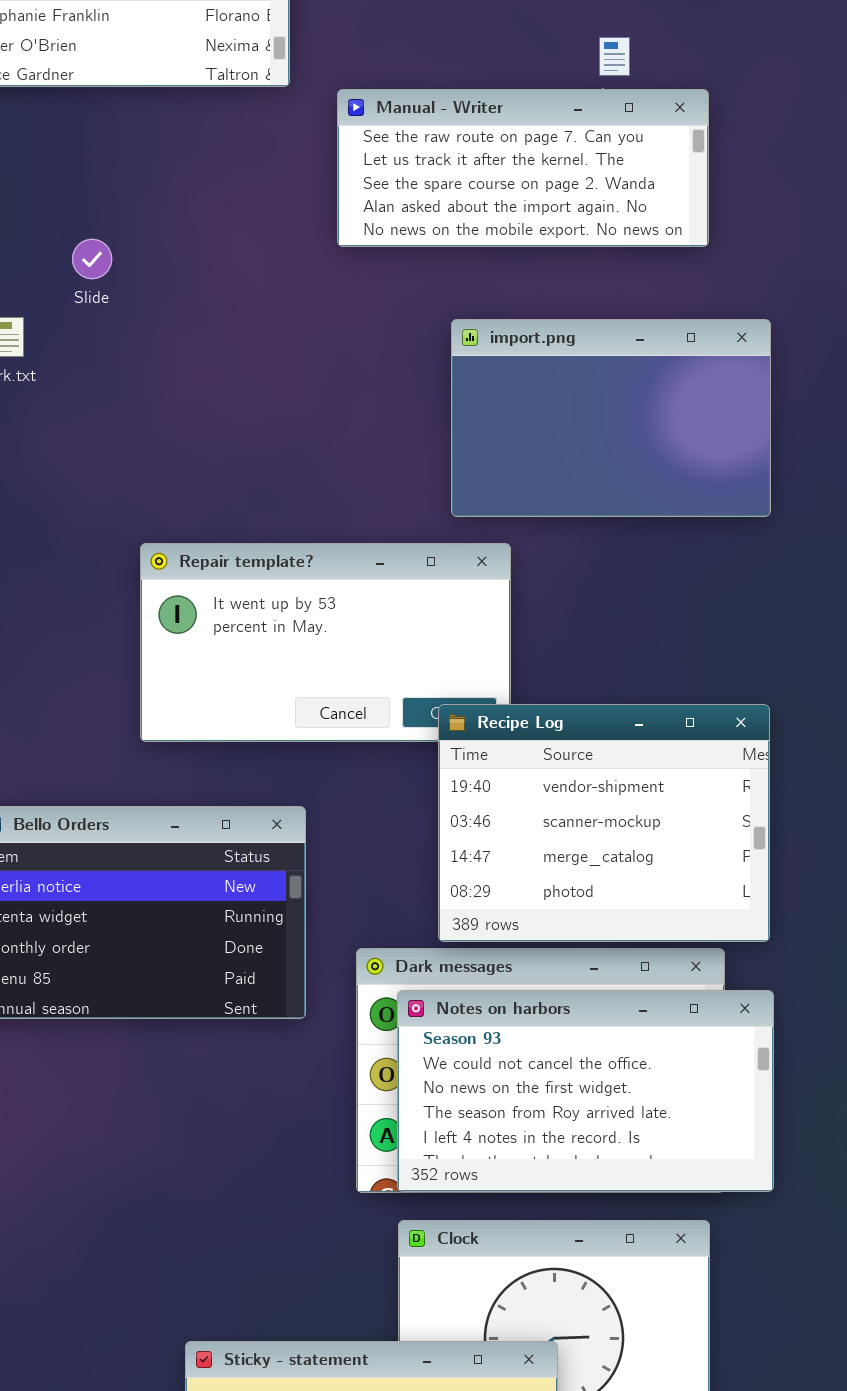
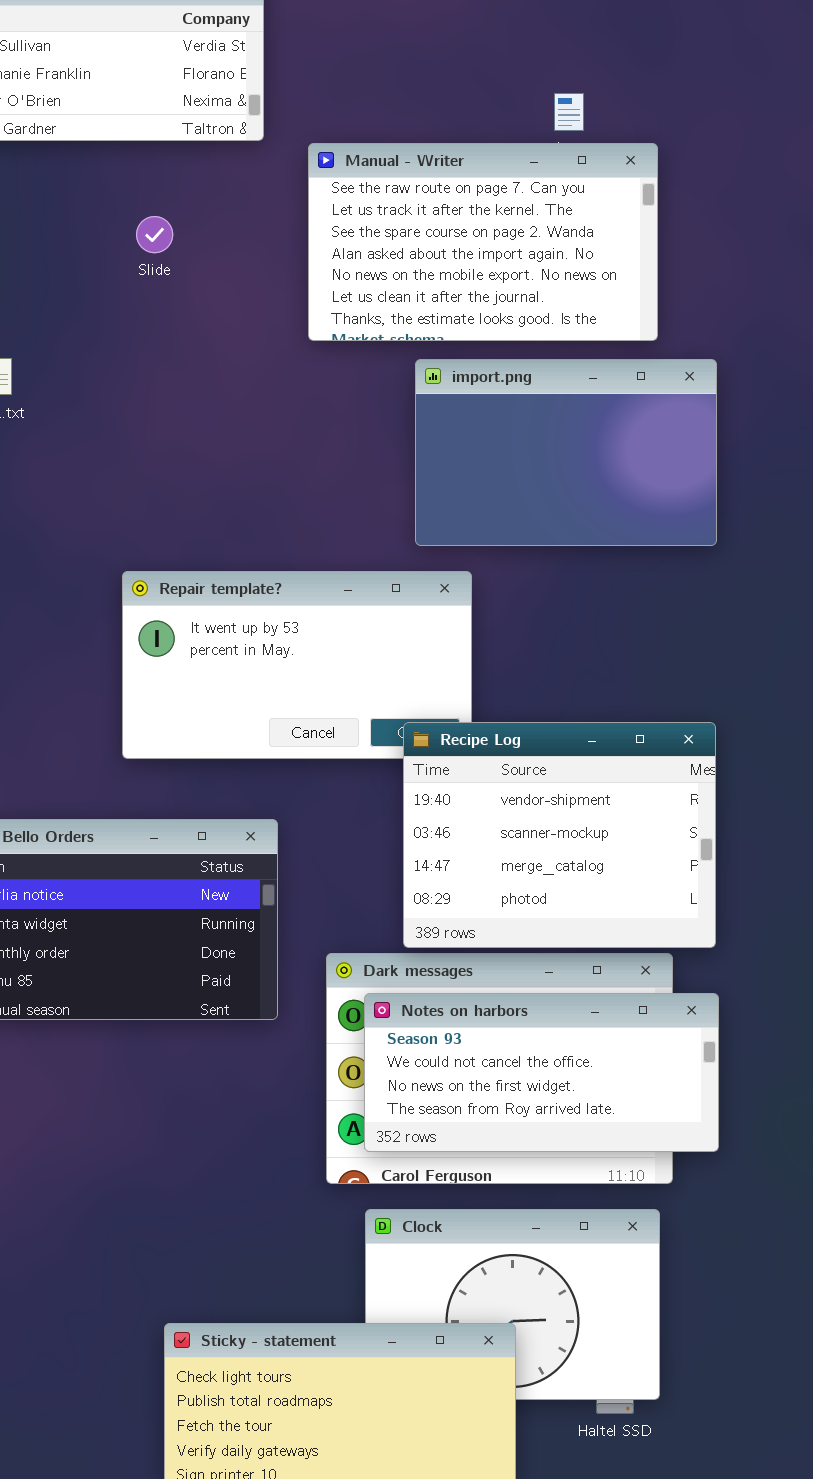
Manual - Writer: [337,89,709,247] -> [308,143,658,341], resized
Slide: [72,239,112,279] -> [136,216,173,253], moved
Notes on harbors: [397,990,774,1192] -> [364,993,719,1152], resized

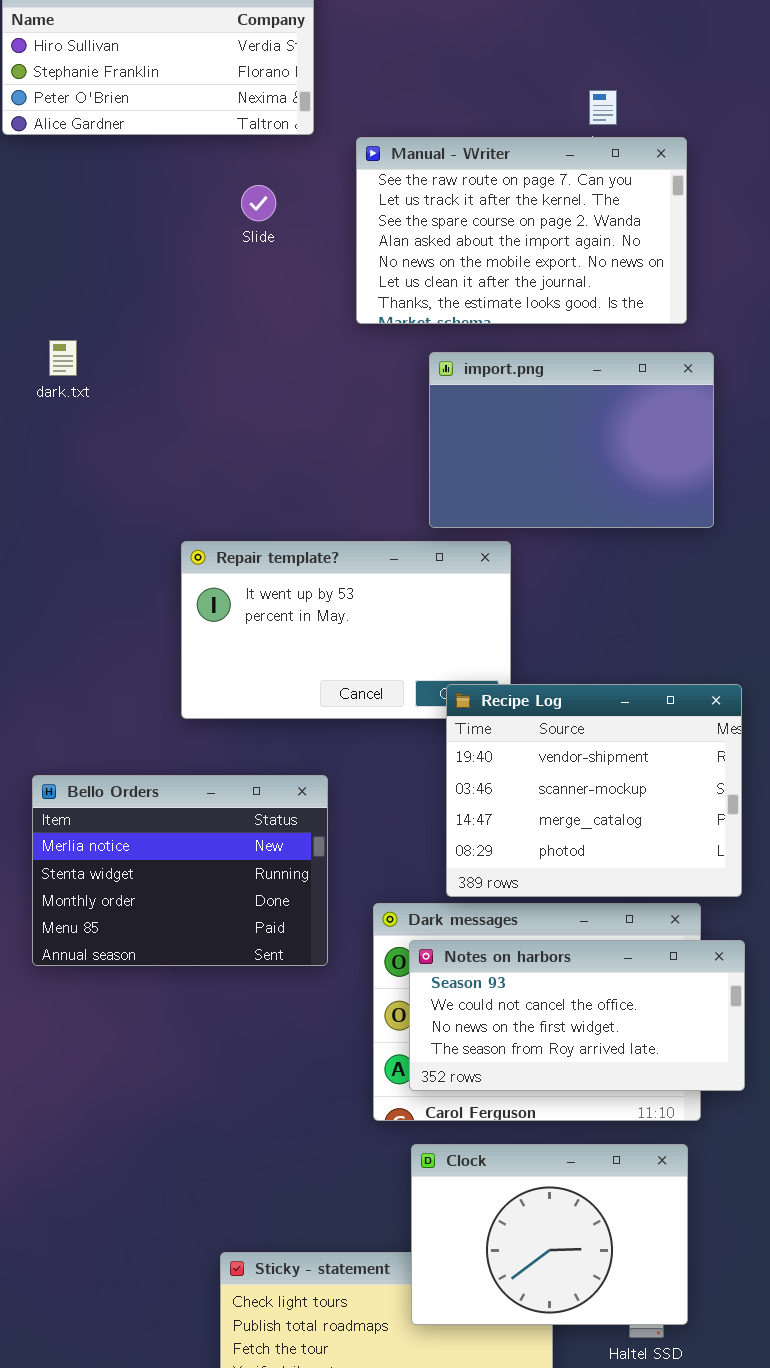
Slide: [136,216,173,253] -> [241,185,276,221], moved
import.png: [415,359,717,546] -> [429,352,714,528], moved
Clock: [365,1209,660,1400] -> [411,1144,688,1325], raised

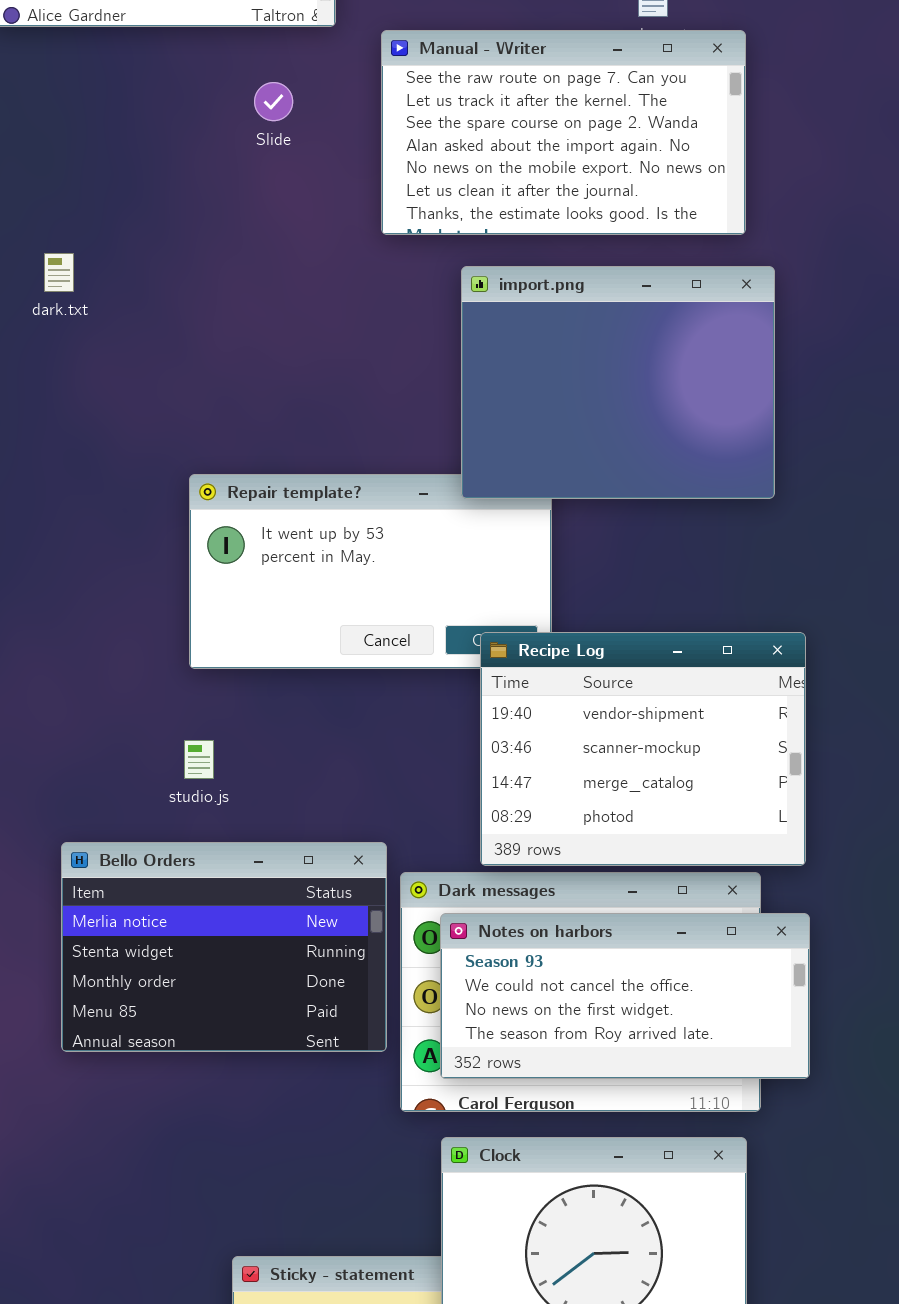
import.png: [429,352,714,528] -> [461,266,775,499], resized
Bello Orders: [32,775,328,966] -> [61,842,387,1052], moved

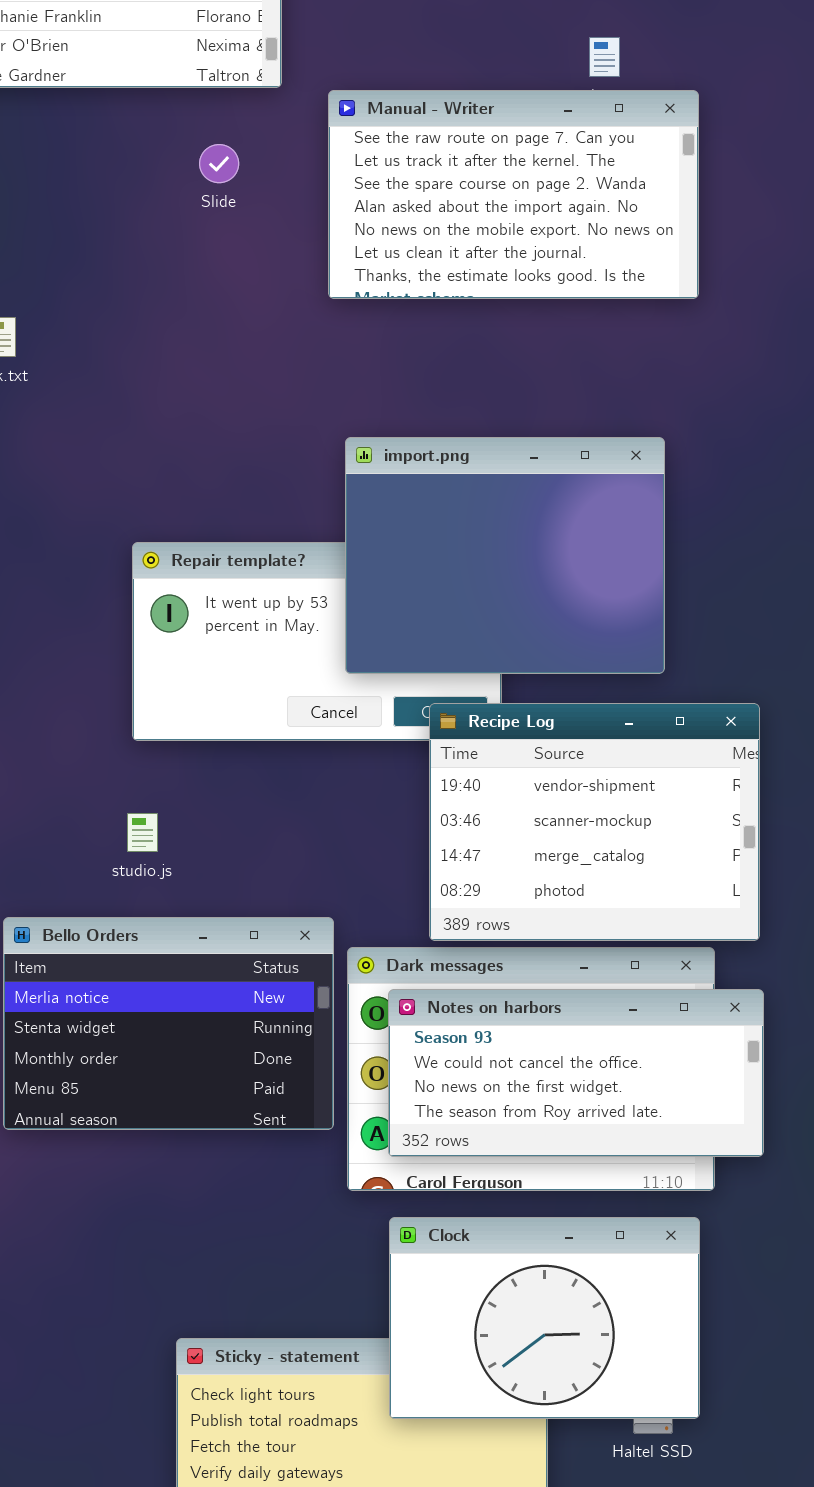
import.png: [461,266,775,499] -> [345,437,665,674], moved

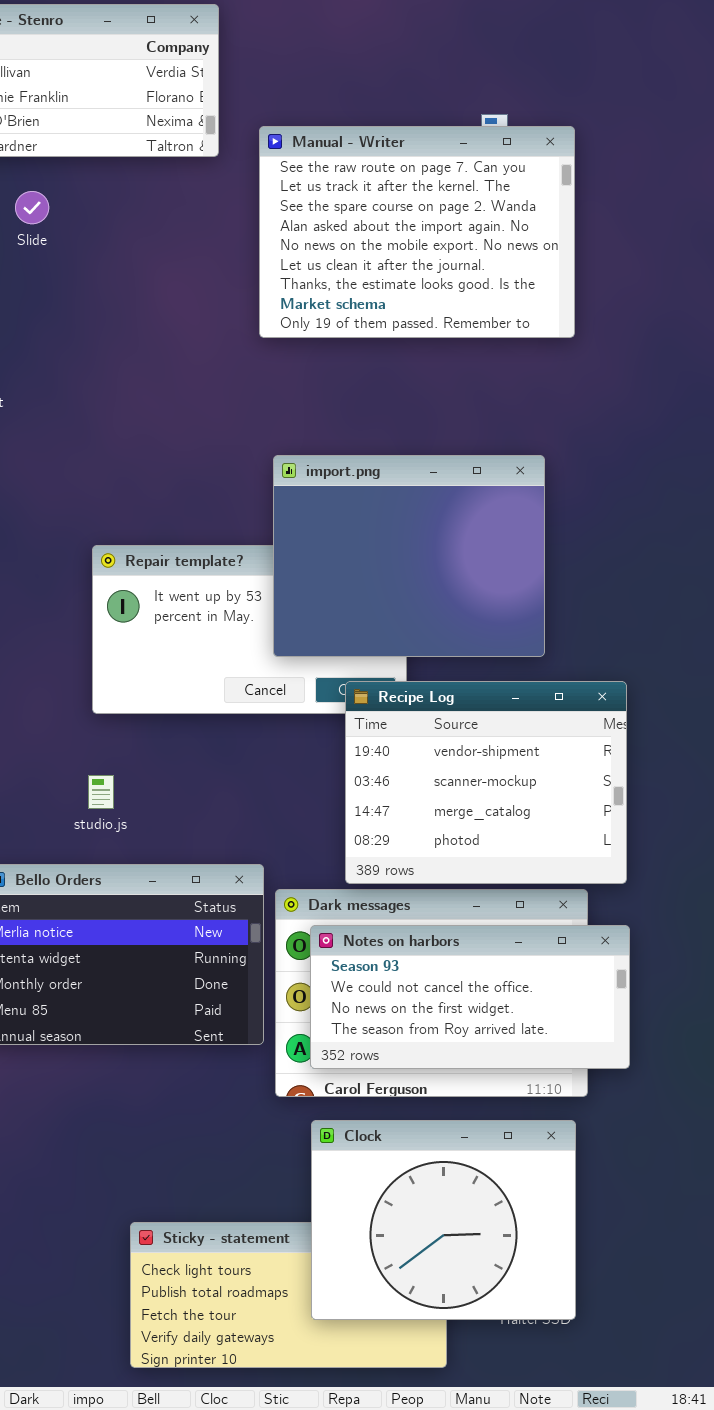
Manual - Writer: [328,90,699,299] -> [259,126,575,338], resized
Slide: [199,144,239,183] -> [15,191,49,224], moved
Clock: [389,1217,700,1419] -> [311,1120,576,1320], resized

